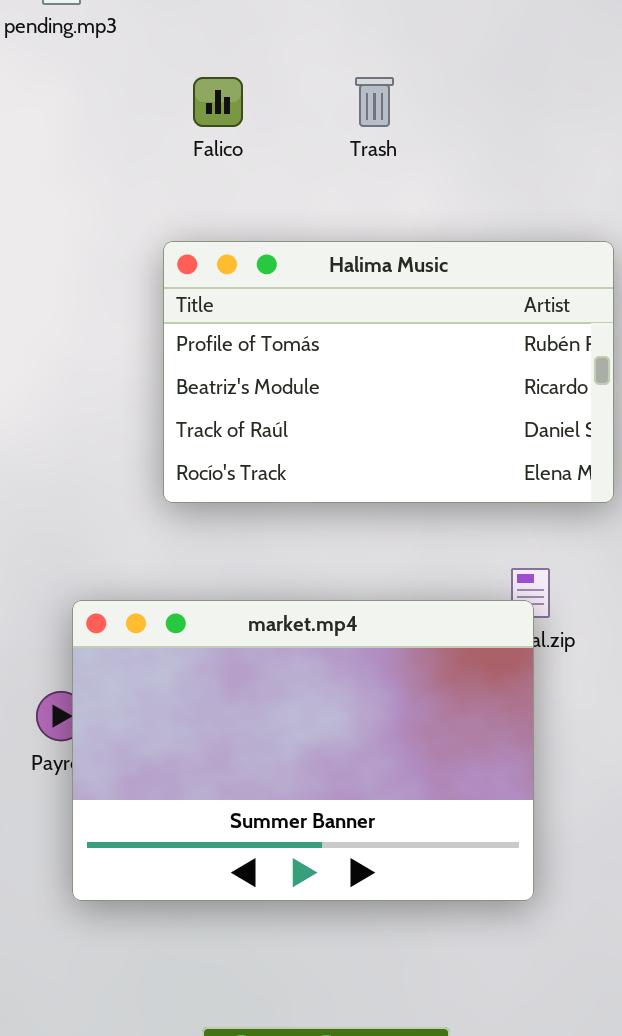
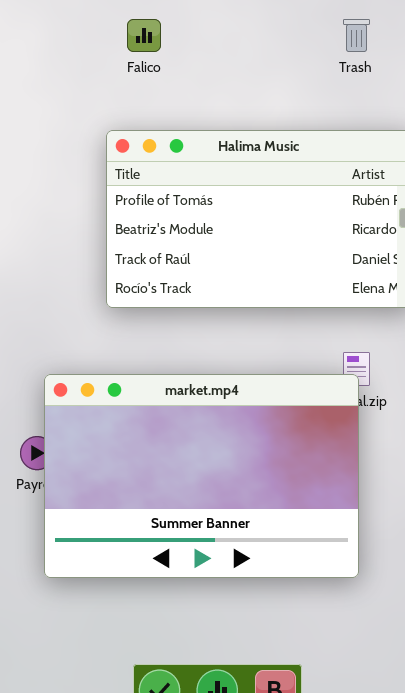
Trash: [355,77,394,127] -> [343,19,370,52], moved

